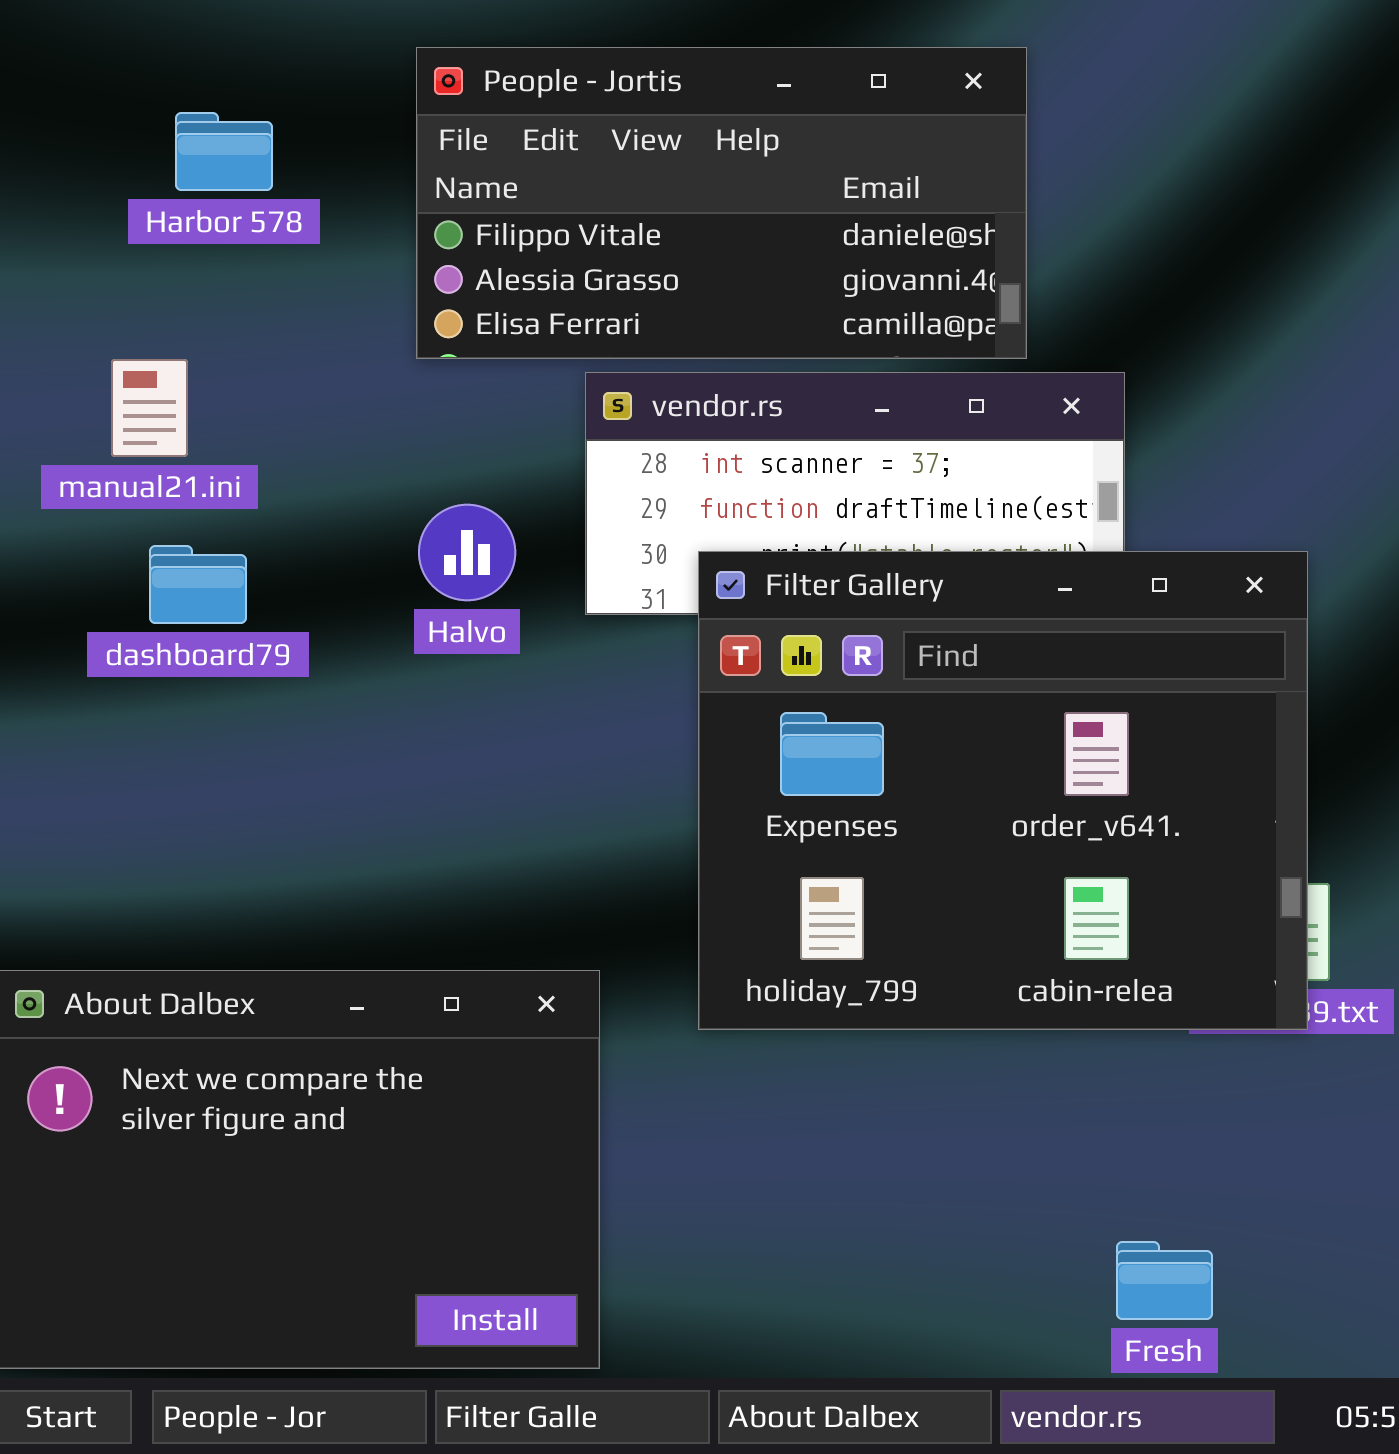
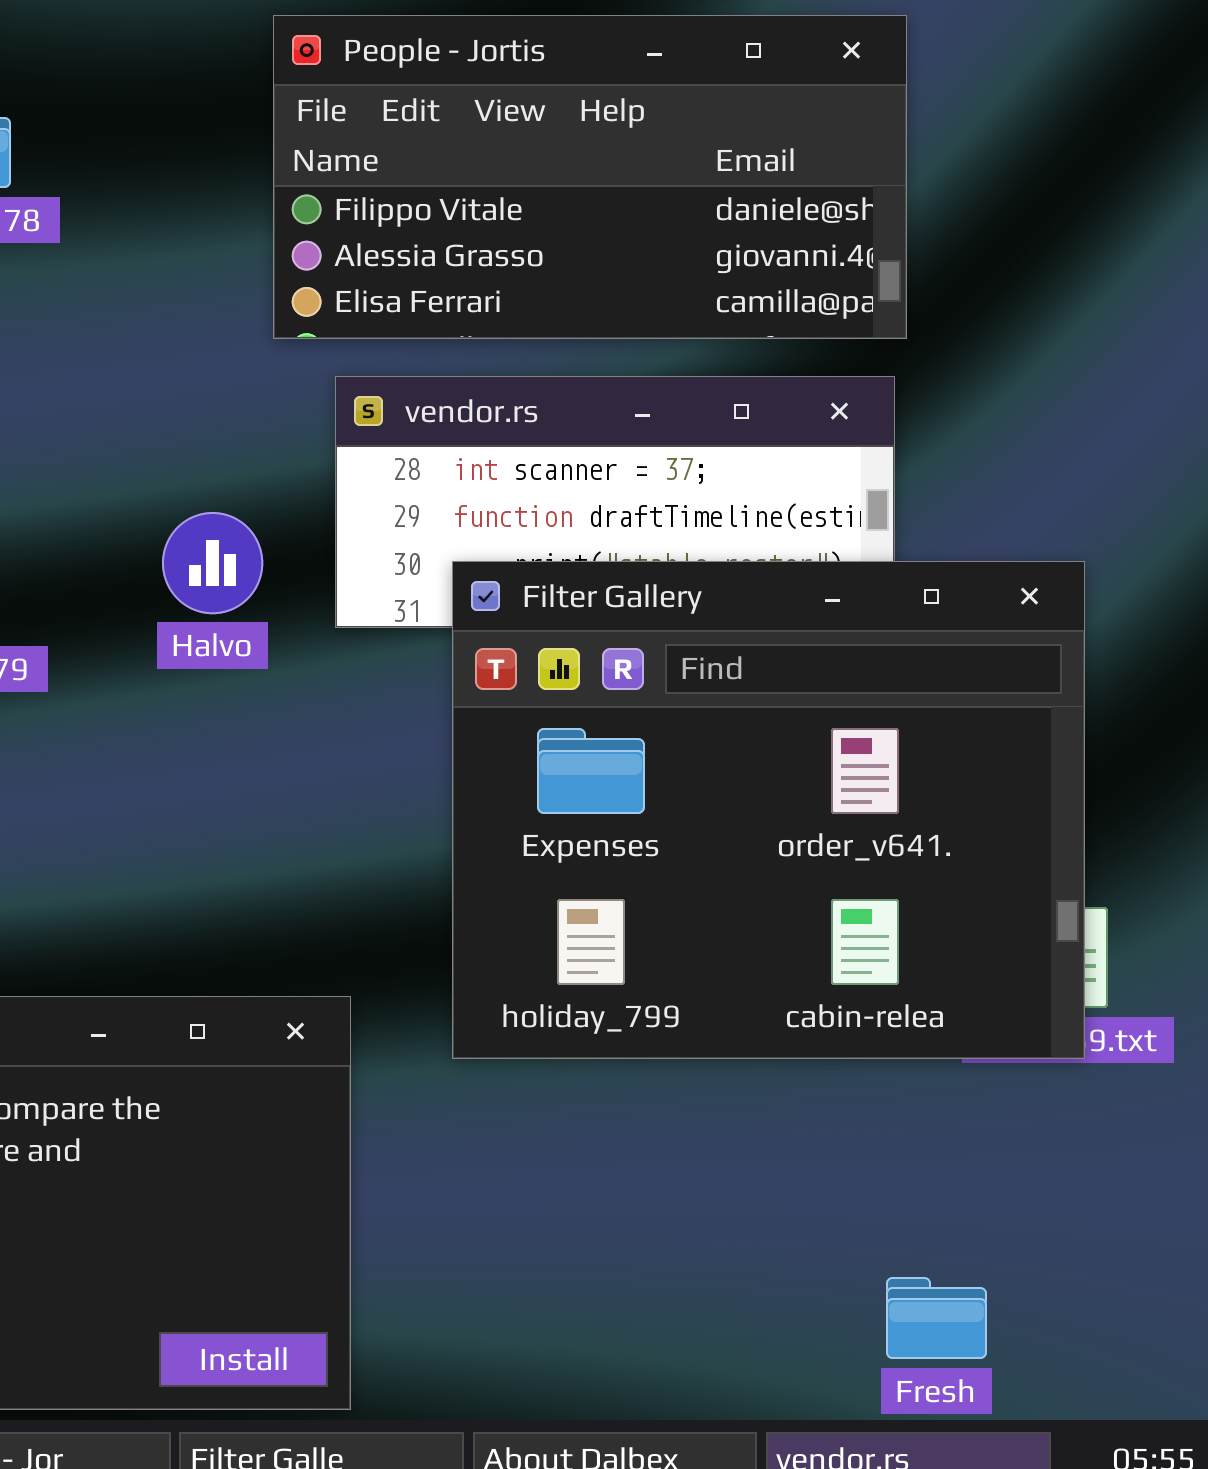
People - Jortis: [416,47,1027,359] -> [273,15,907,339], moved

